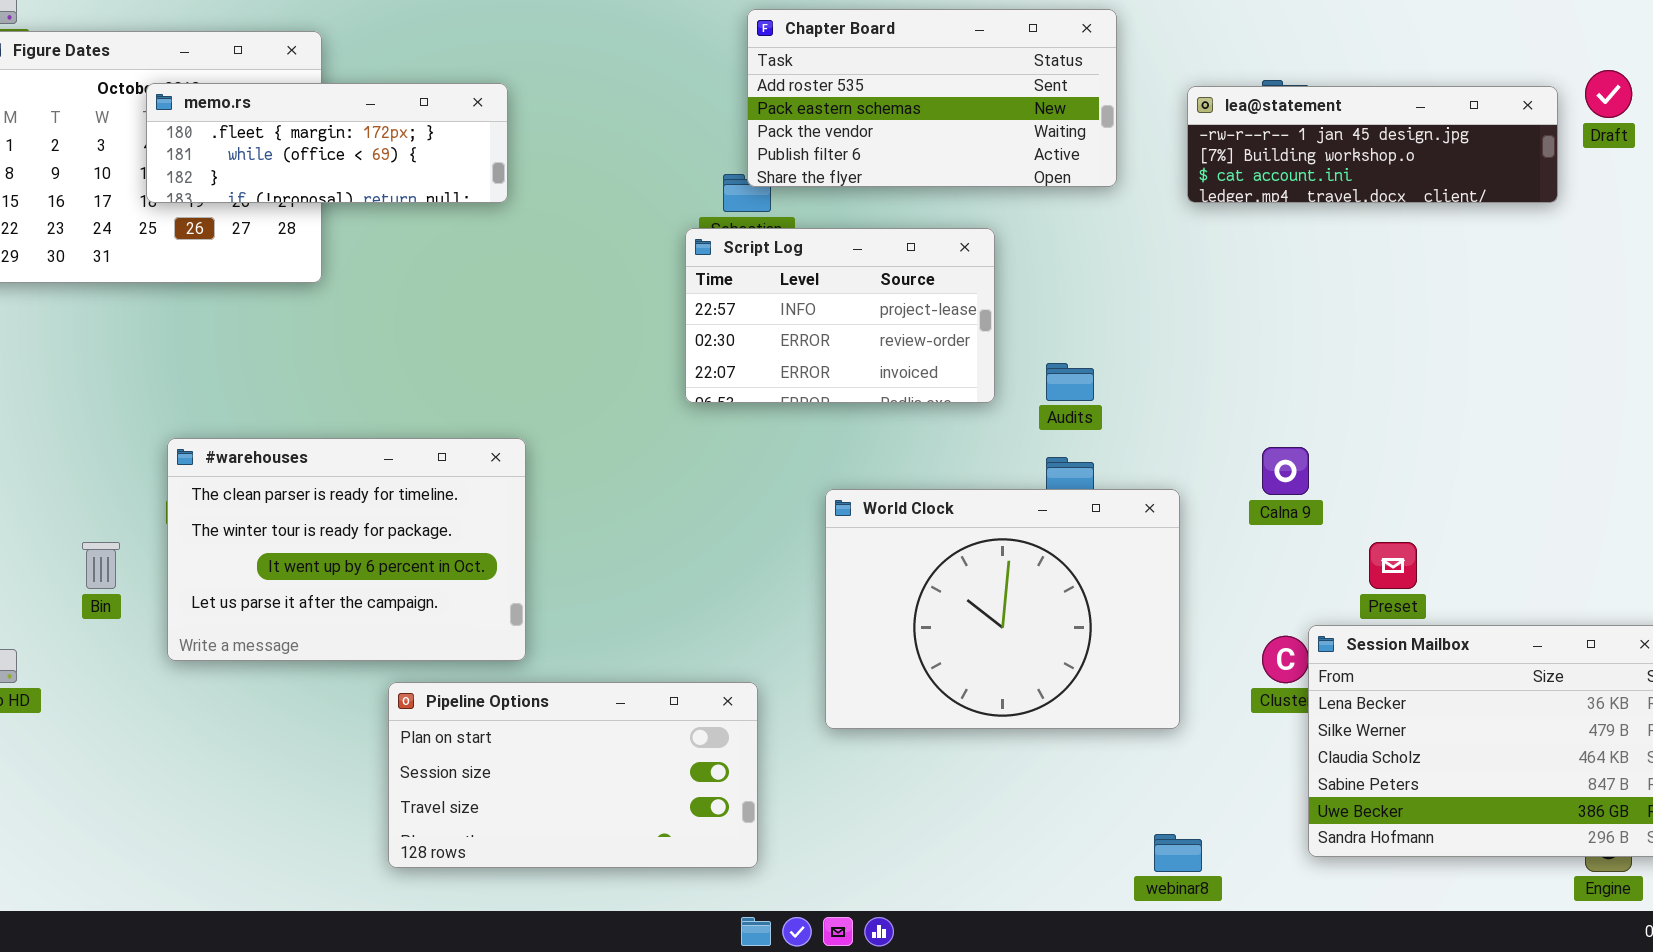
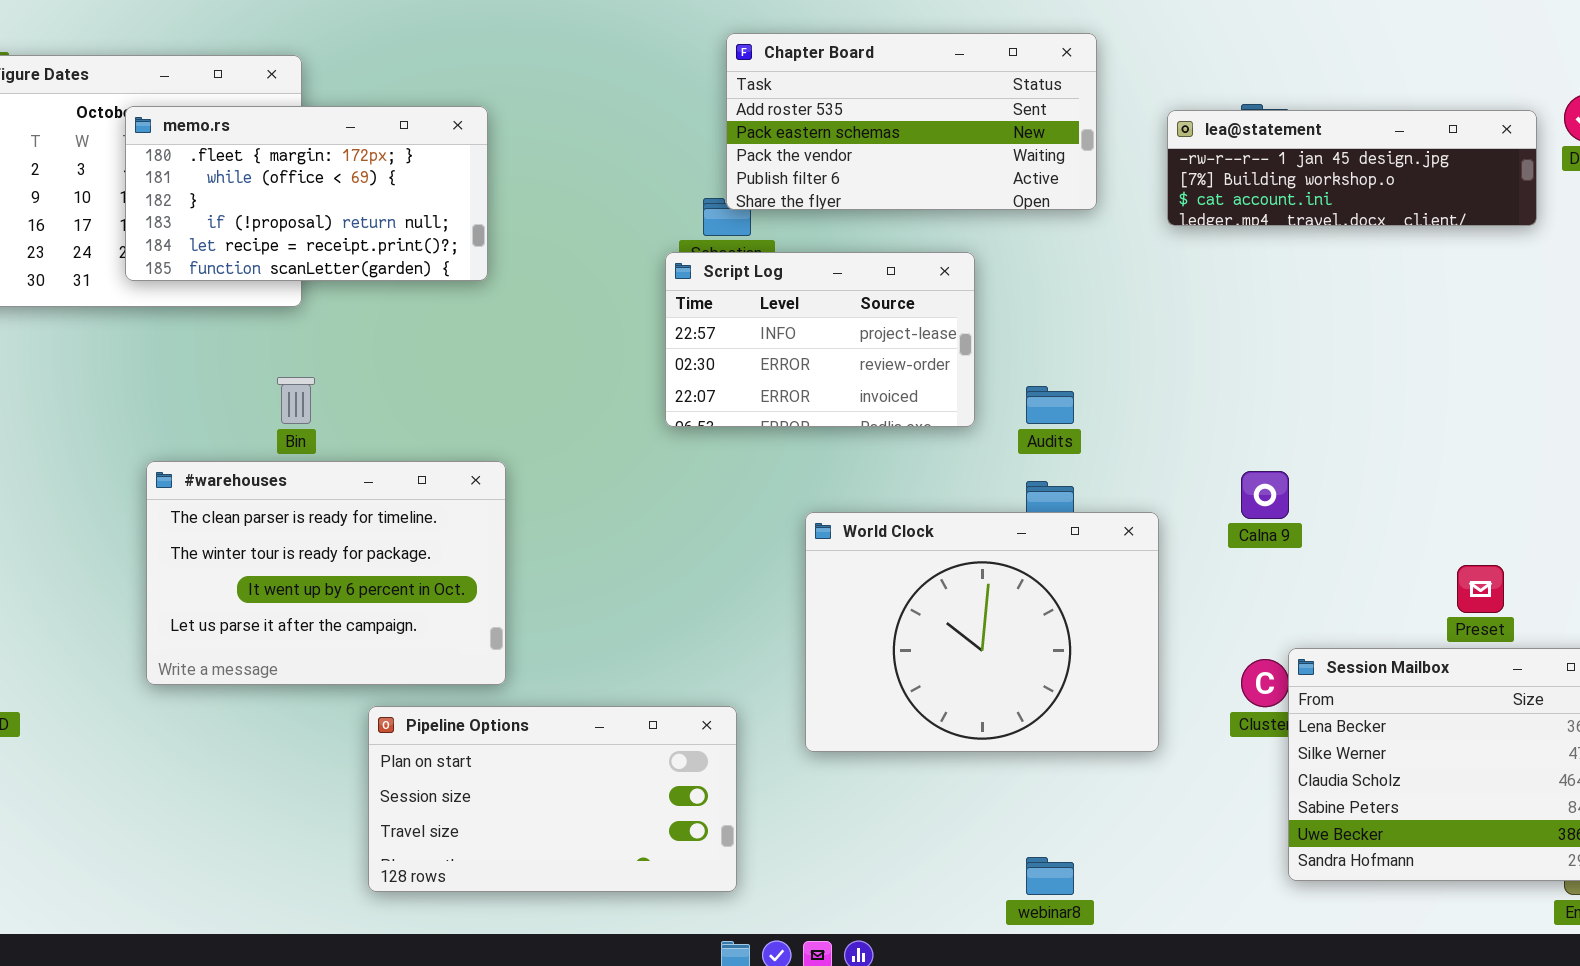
memo.rs: [146,83,508,203] -> [125,106,488,281], resized
Bin: [82,542,120,589] -> [277,377,315,424], moved
Preset: [1369,542,1417,589] -> [1457,565,1504,613], moved
webinar8: [1154,834,1202,872] -> [1026,857,1074,895], moved

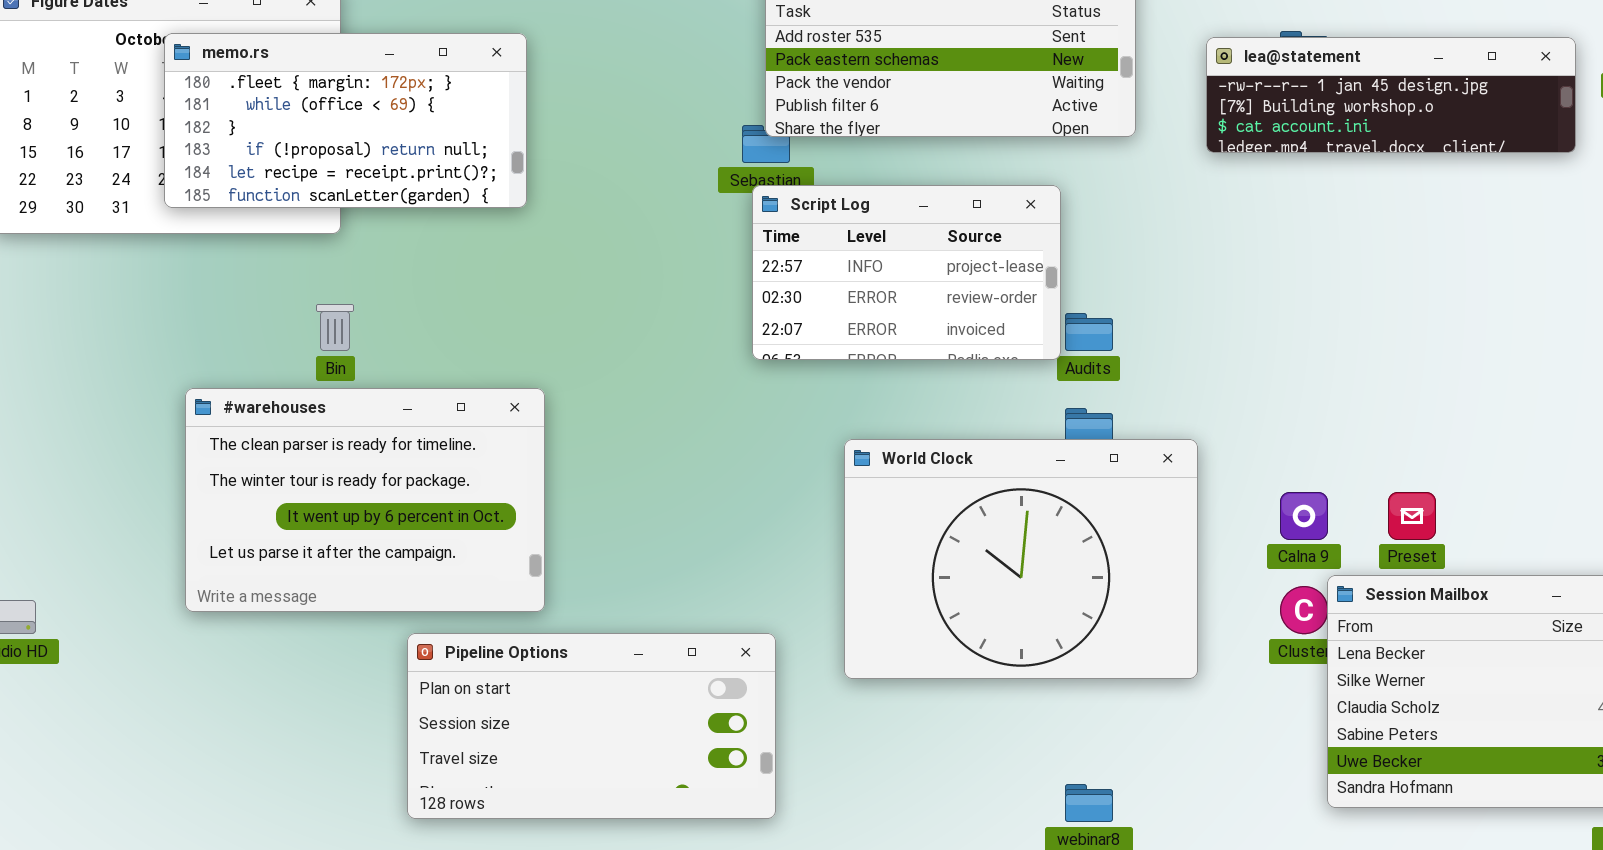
Script Log: [665,252,975,427] -> [752,185,1061,360], moved
Calna 9: [1241,471,1289,519] -> [1280,492,1328,540], moved
Preset: [1457,565,1504,613] -> [1388,492,1436,540], moved

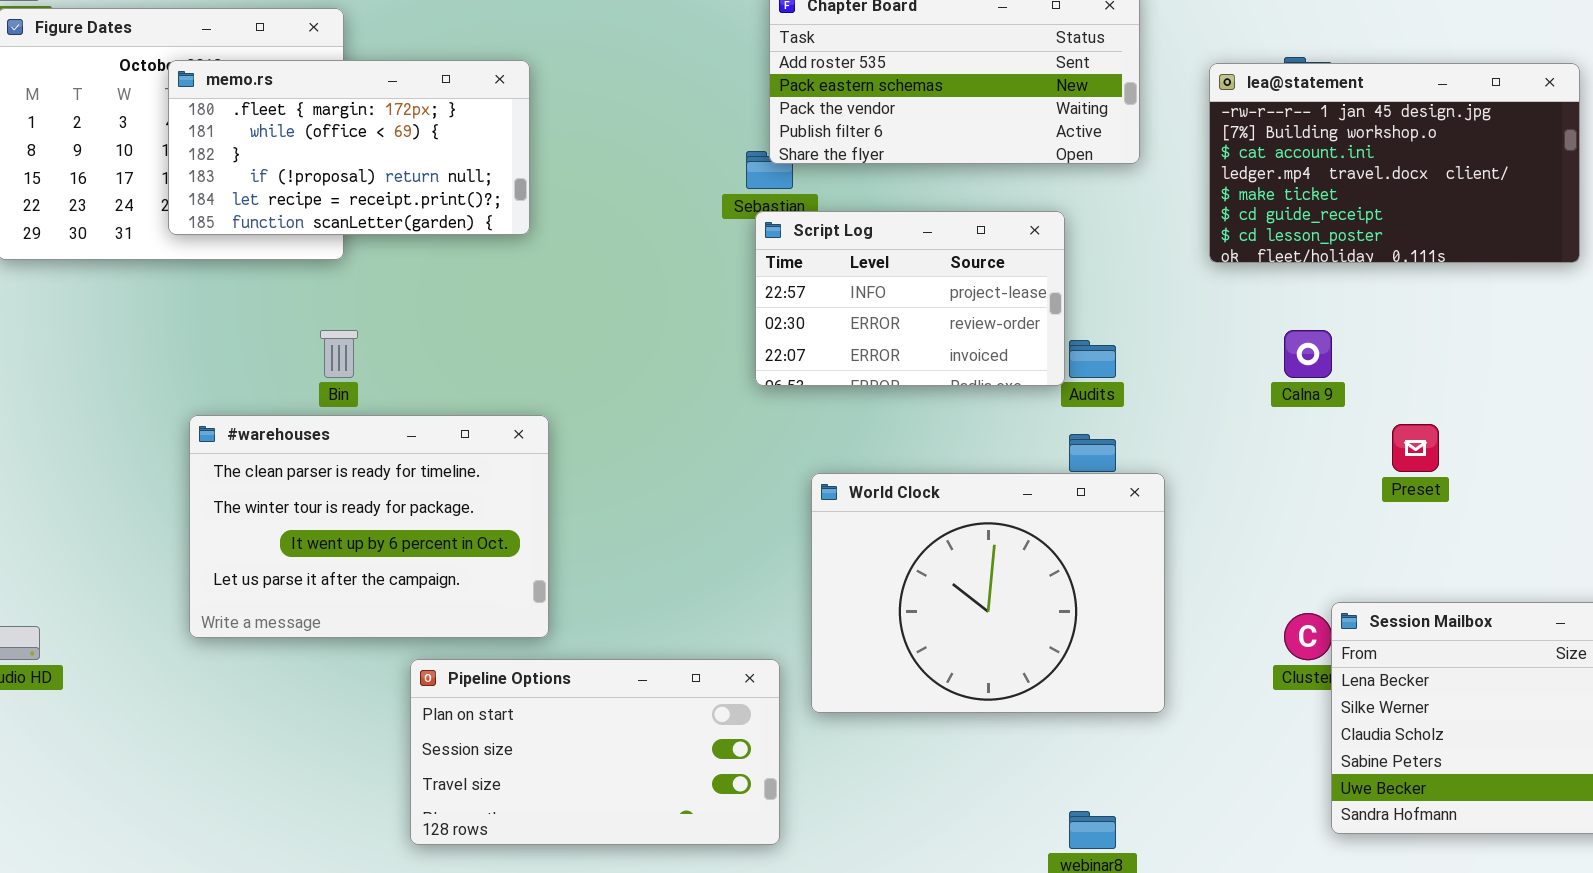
lea@statement: [1206,37,1576,153] -> [1209,63,1580,263], resized
World Clock: [844,439,1198,679] -> [811,473,1165,713], moved
Calna 9: [1280,492,1328,540] -> [1284,330,1332,378], moved
Preset: [1388,492,1436,540] -> [1392,424,1439,472], moved

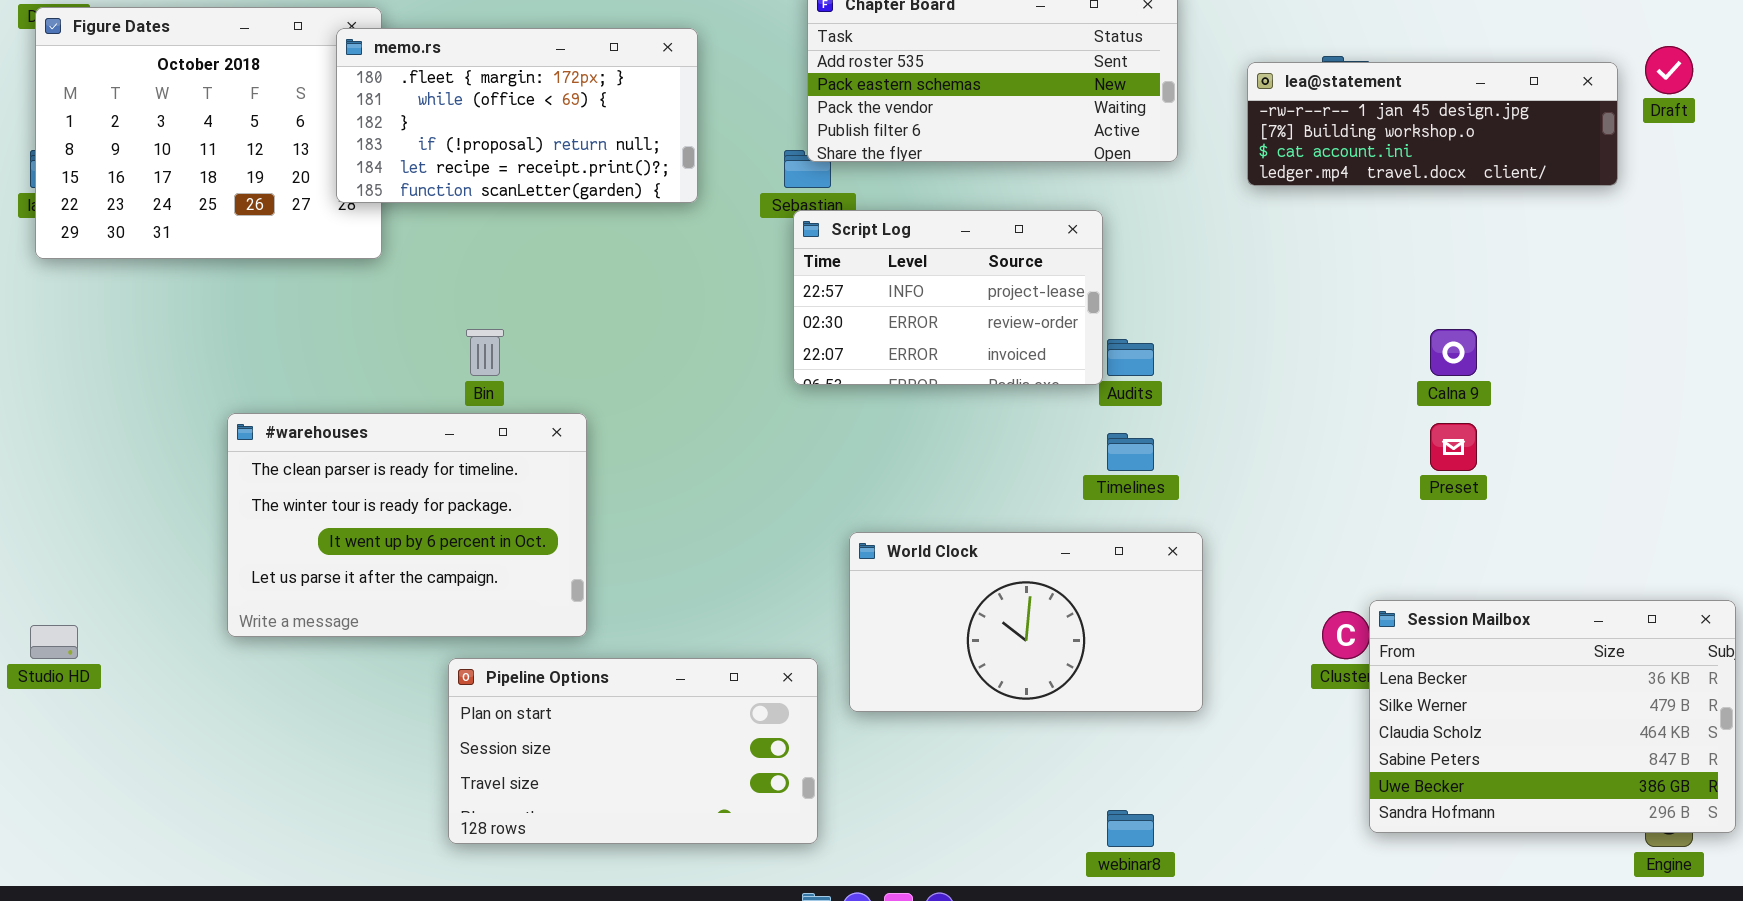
memo.rs: [168,60,530,235] -> [336,28,698,203], moved
lea@statement: [1209,63,1580,263] -> [1247,62,1618,186], resized
Bin: [320,330,358,378] -> [466,329,504,376], moved
Calna 9: [1284,330,1332,378] -> [1430,329,1477,376], moved
World Clock: [811,473,1165,713] -> [849,532,1203,712], resized

